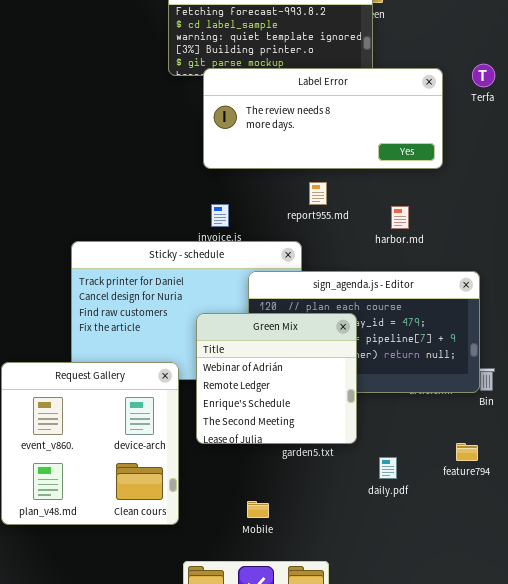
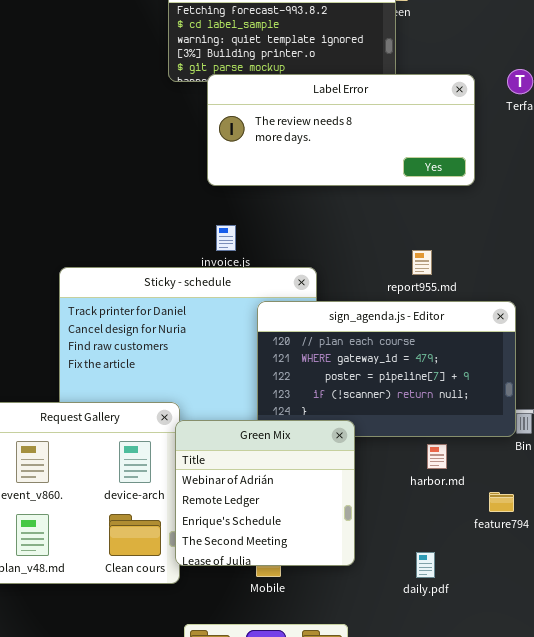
report955.md: [309,182,327,205] -> [412,250,432,275], moved
harbor.md: [391,206,409,229] -> [427,444,447,469], moved
Green Mix: [196,313,357,444] -> [175,420,355,566], moved
daily.pdf: [379,457,397,479] -> [416,552,435,578], moved

